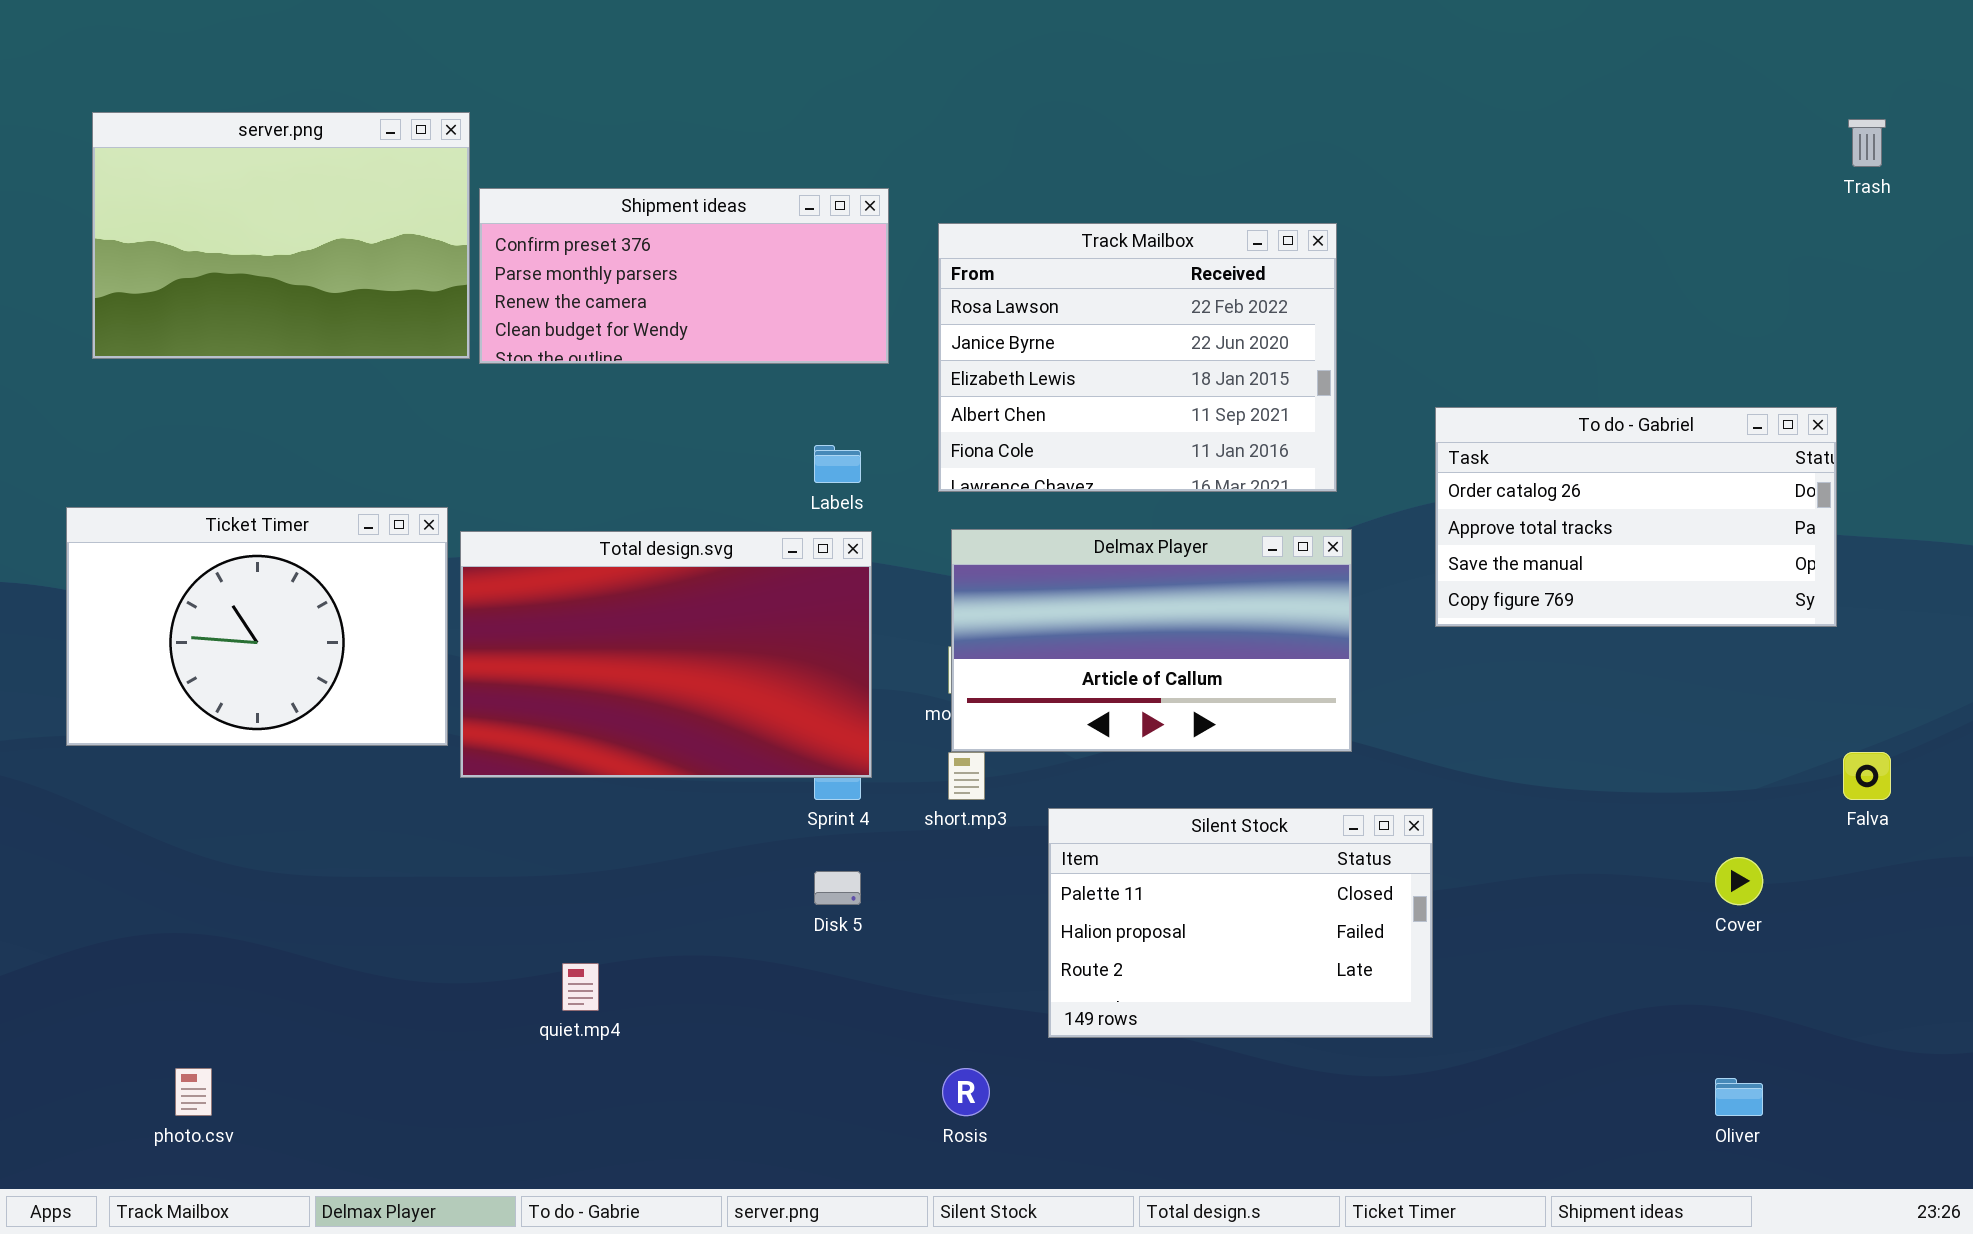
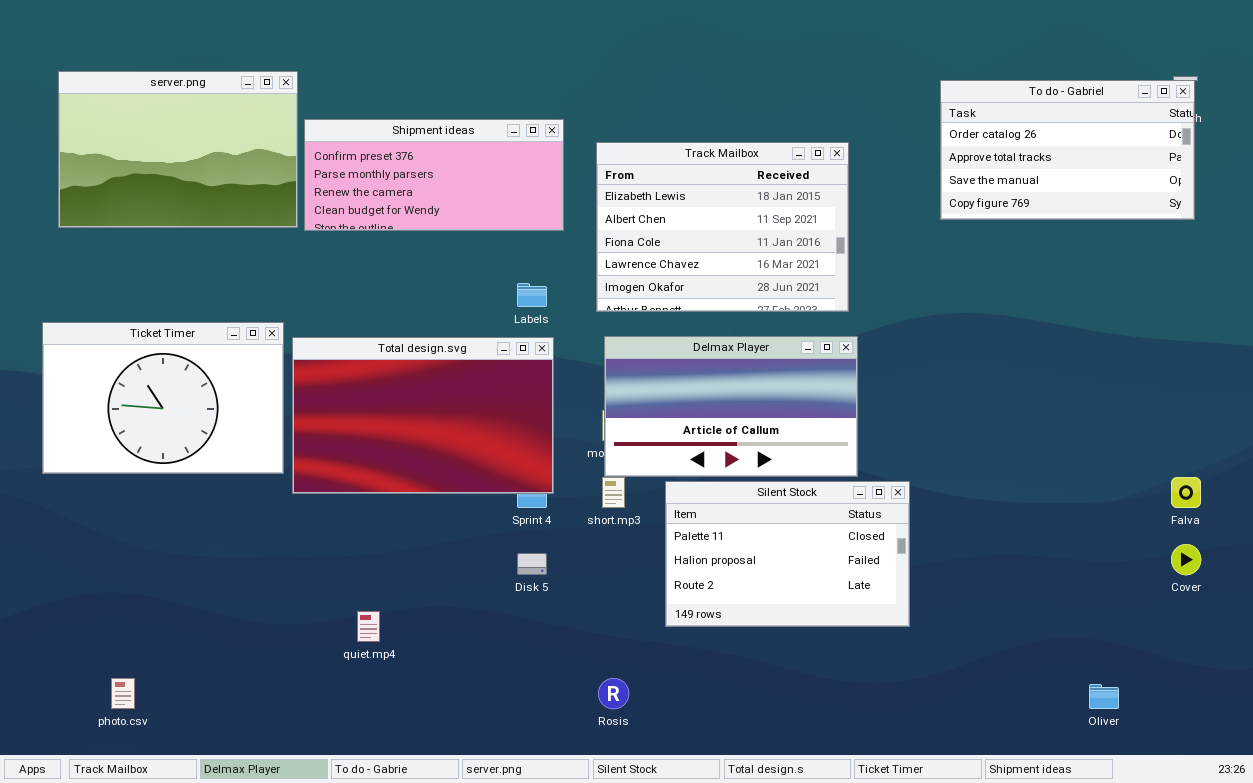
Track Mailbox: [938,223,1337,492] -> [596,142,849,312], scrolled down 2 rows
To do - Gabriel: [1435,407,1837,627] -> [940,80,1195,220], moved
Silent Stock: [1048,808,1433,1038] -> [665,481,910,627], moved
Cover: [1715,857,1763,905] -> [1171,544,1201,575], moved

